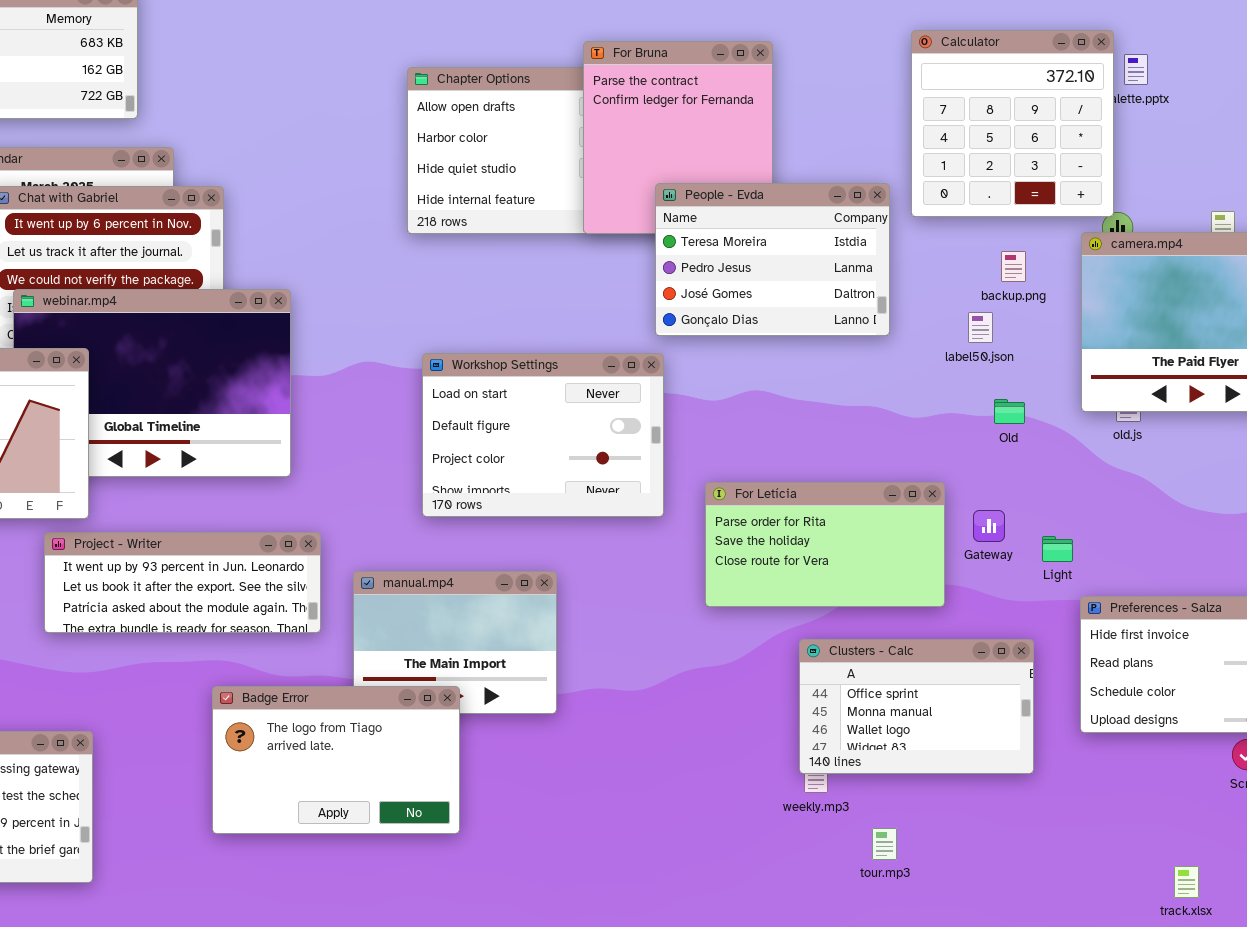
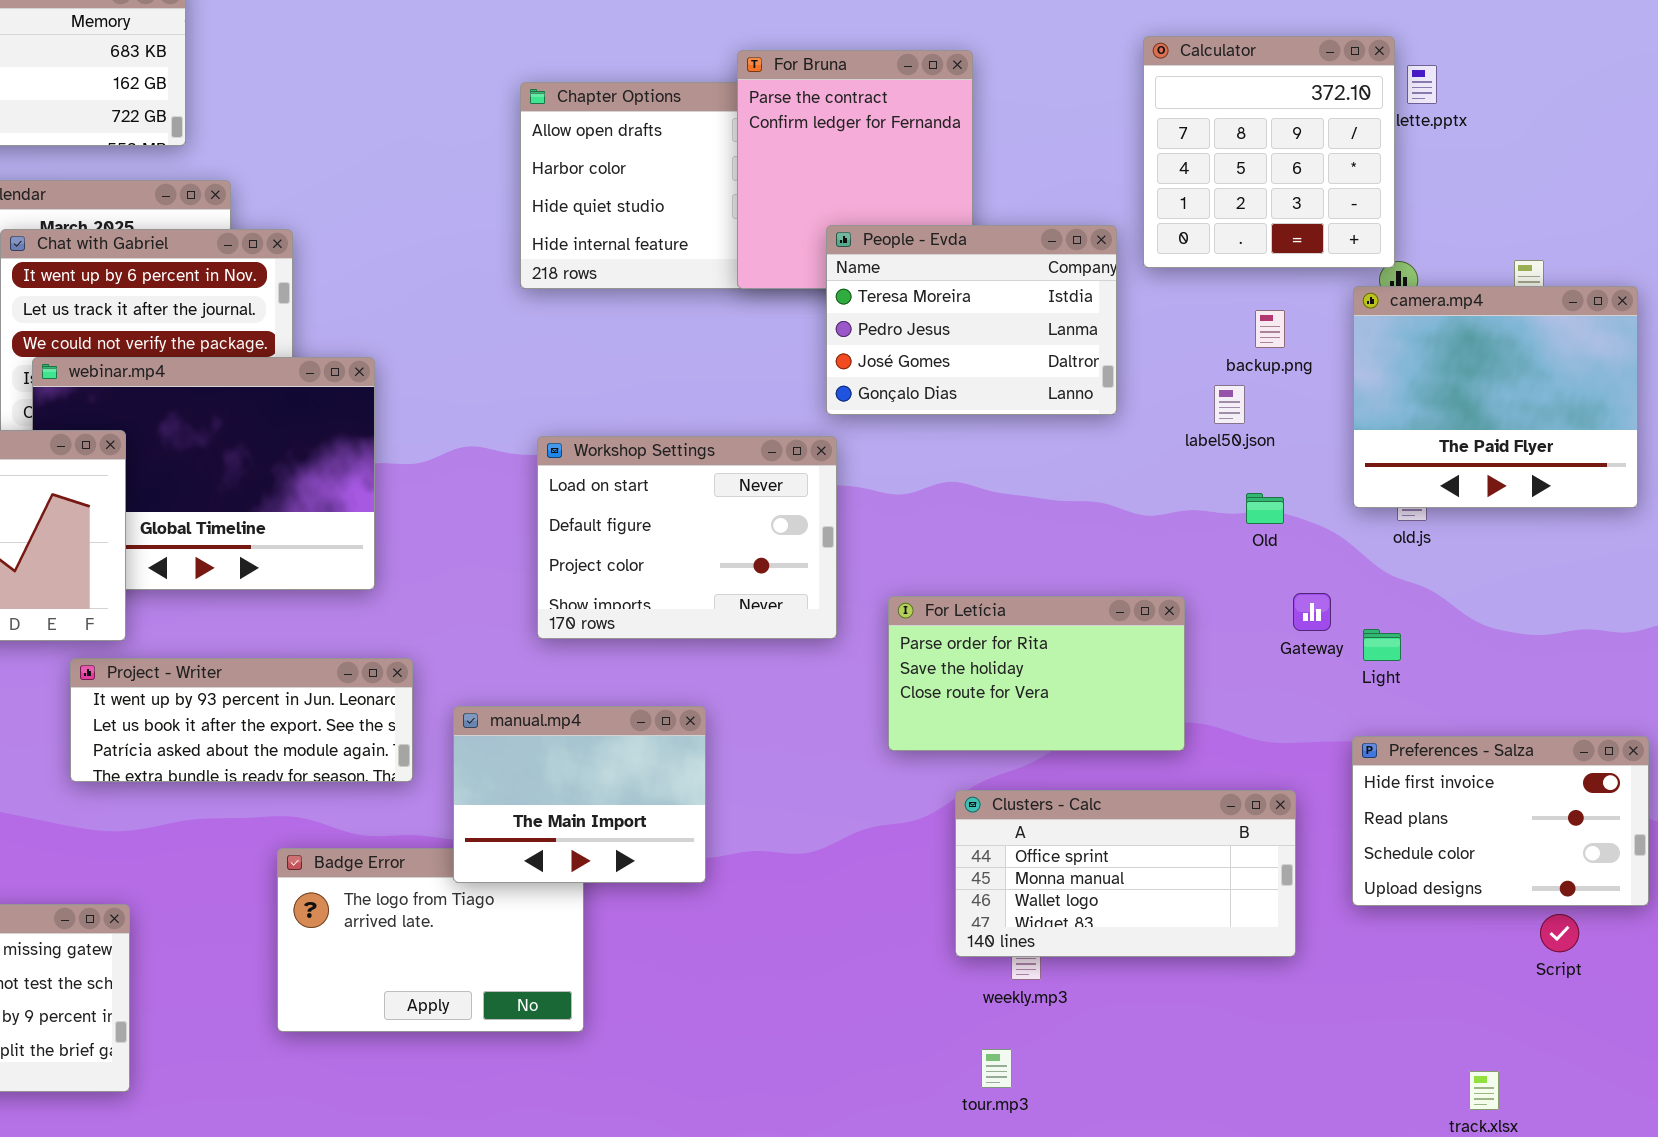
Gateway: [973,510,1005,542] -> [1293,593,1331,631], moved
Light: [1042,536,1073,562] -> [1363,629,1401,661], moved
manual.mp4: [353,571,557,714] -> [453,706,706,883], raised
Clusters - Calc: [799,639,1034,774] -> [955,790,1296,957], resized
tour.mp3: [872,828,897,860] -> [981,1049,1012,1088], moved

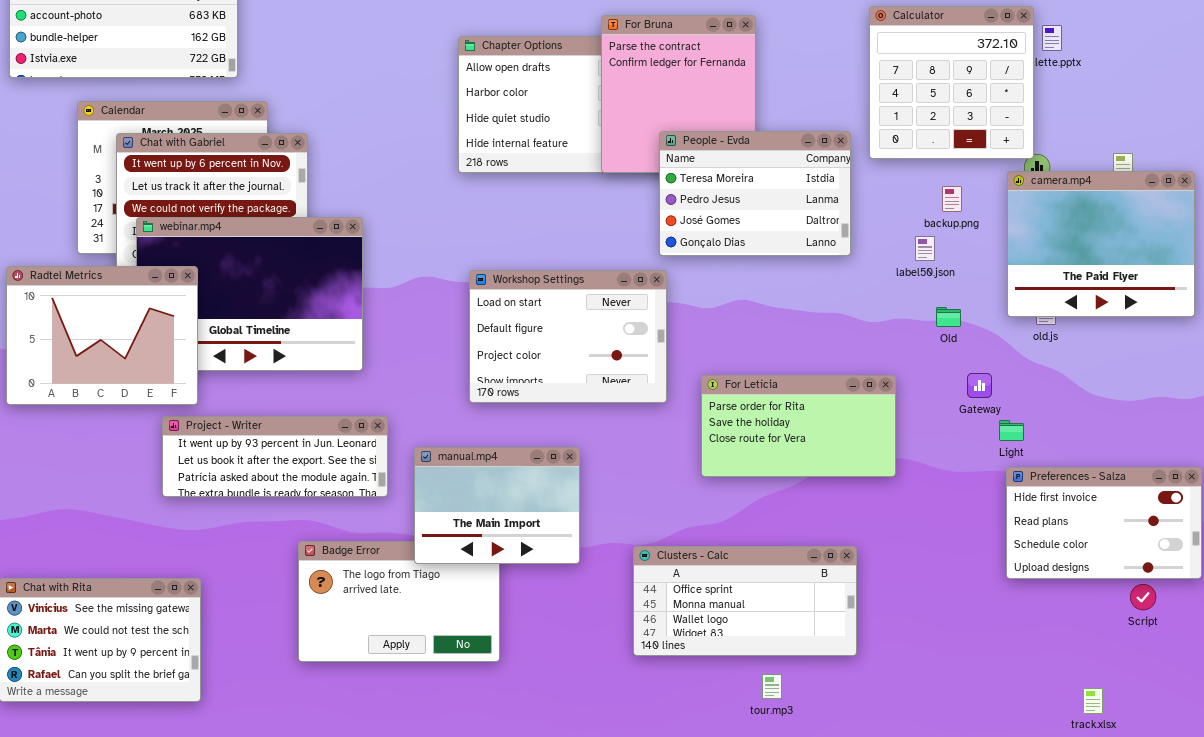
Light: [1363,629,1401,661] -> [999,420,1024,441], moved
Clusters - Calc: [955,790,1296,957] -> [633,546,857,656], moved

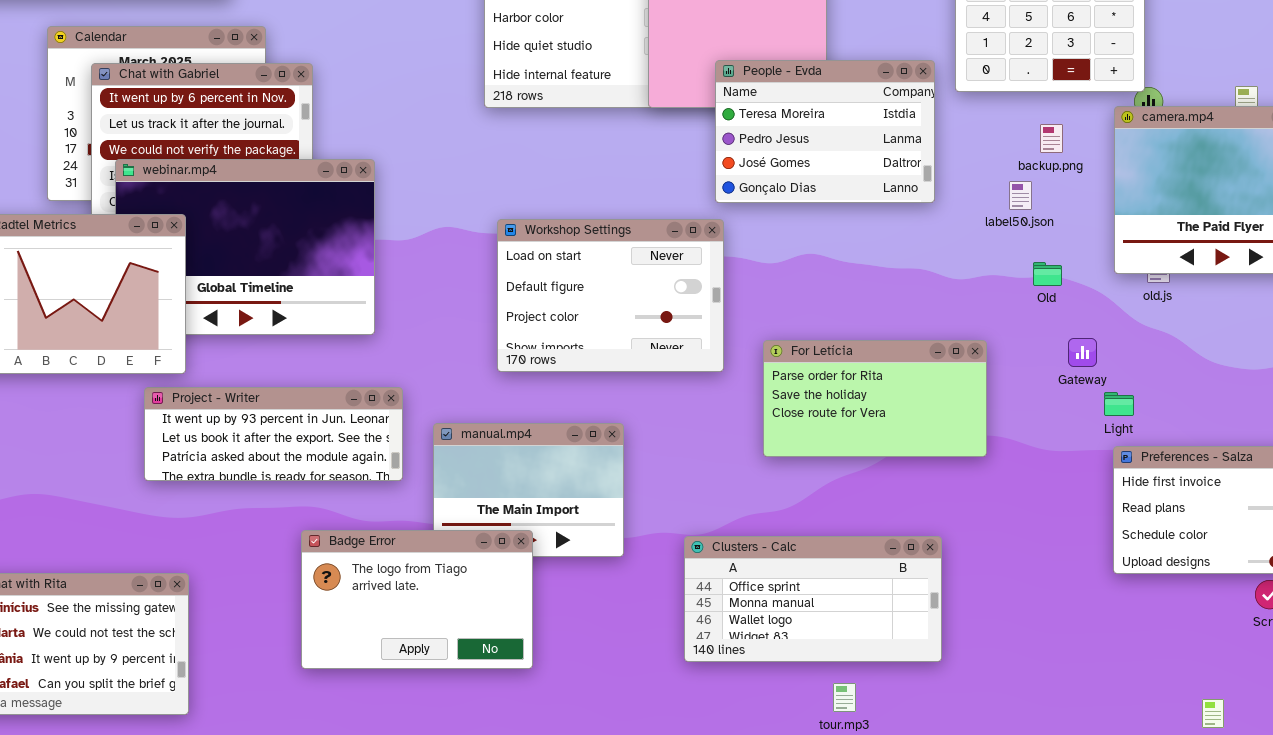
Badge Error: [298,541,500,662] -> [301,530,533,669], raised

